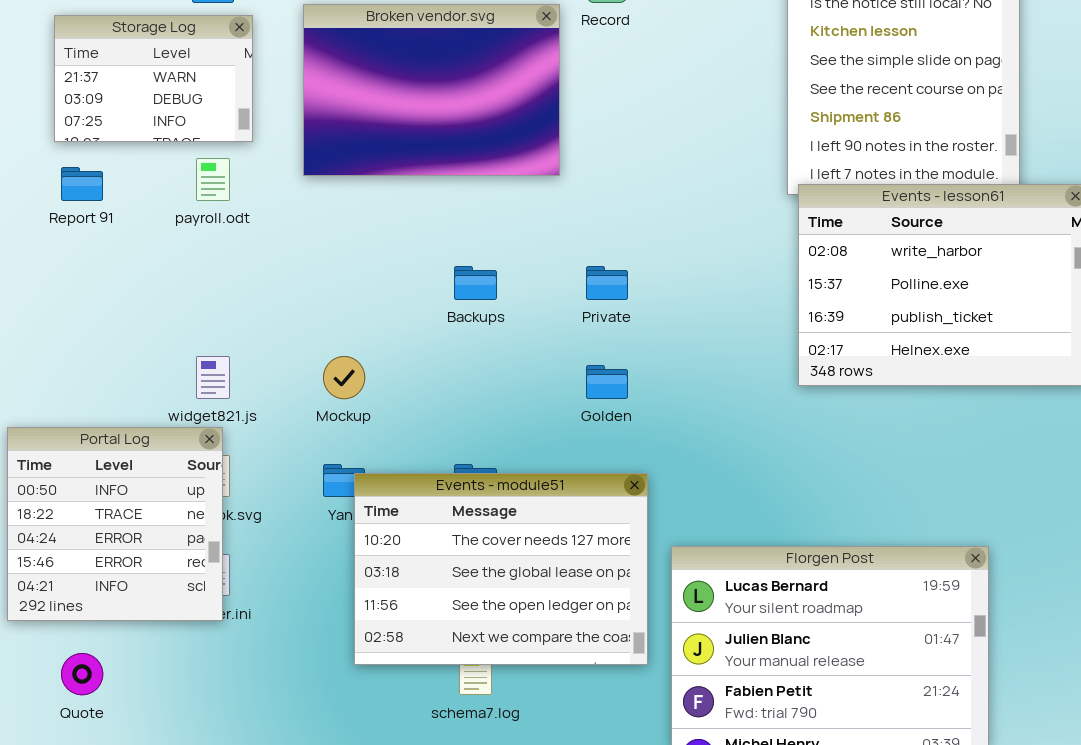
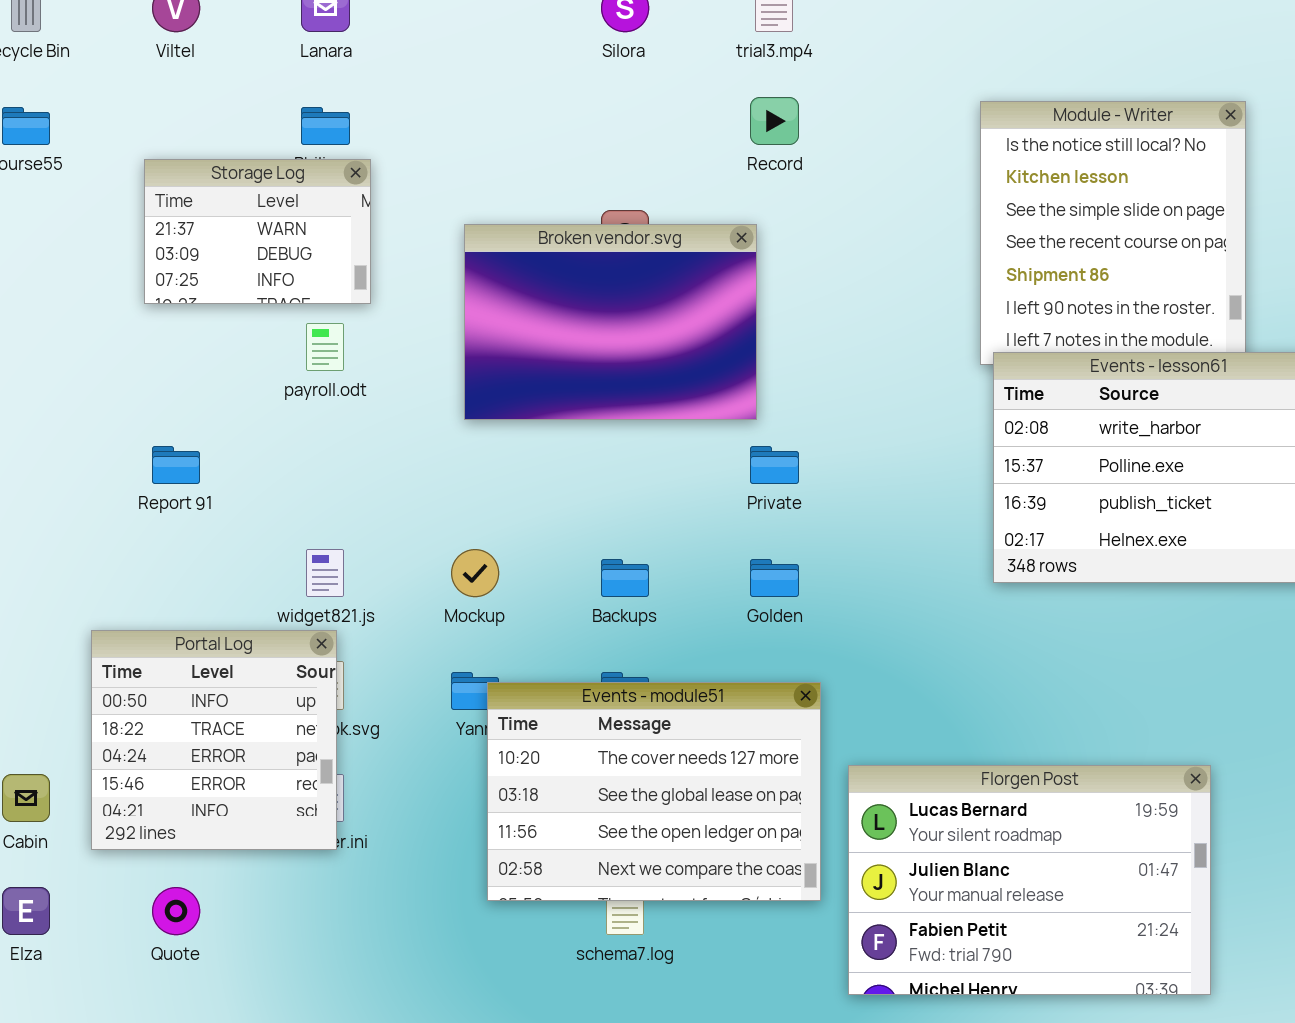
Broken vendor.svg: [303,4,560,176] -> [464,224,757,420], moved
Report 91: [61,167,103,201] -> [152,446,200,484], moved
Backups: [454,266,497,300] -> [601,559,649,597], moved

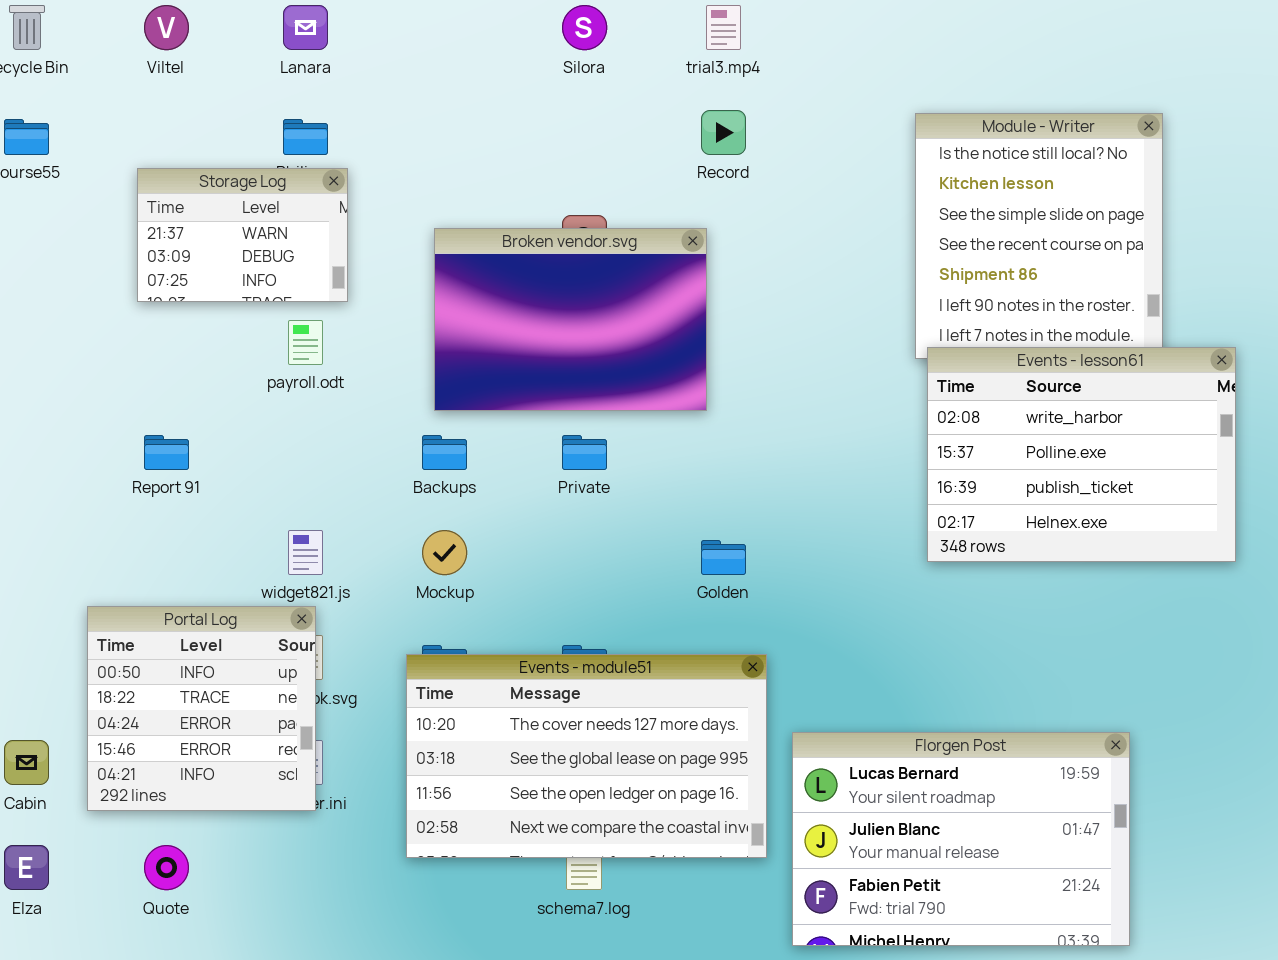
Private: [750,446,799,484] -> [562,435,607,470], moved
Backups: [601,559,649,597] -> [422,435,467,470], moved
Events - module51: [487,682,821,901] -> [406,654,767,858], resized

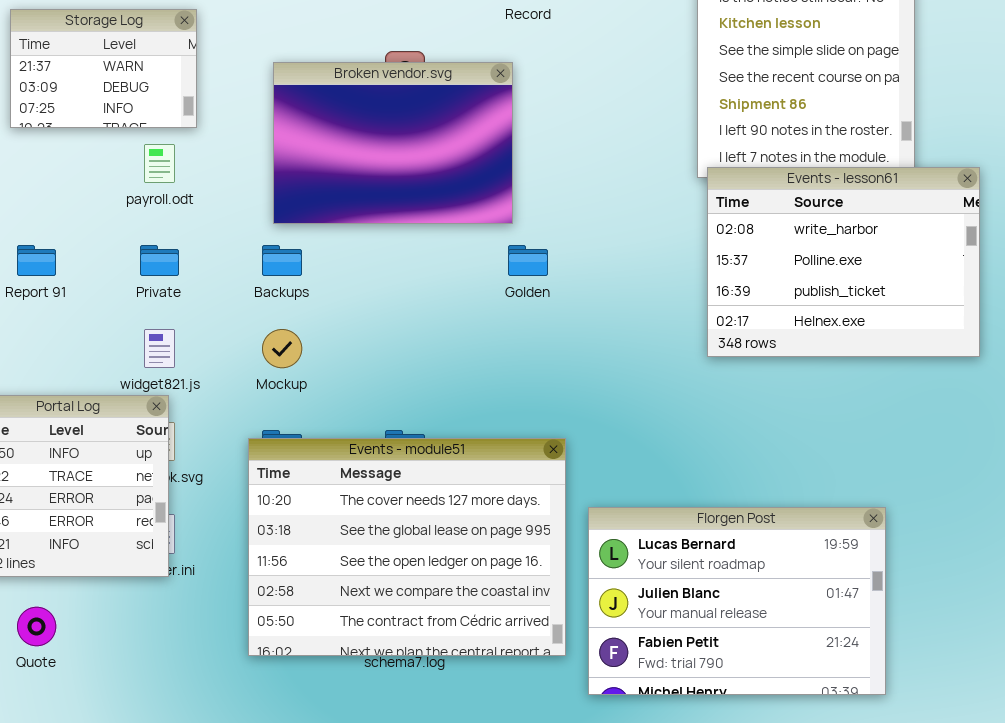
Private: [562,435,607,470] -> [140,245,179,276], moved
Golden: [701,540,746,575] -> [508,245,548,276], moved
Events - module51: [406,654,767,858] -> [248,438,566,656], resized

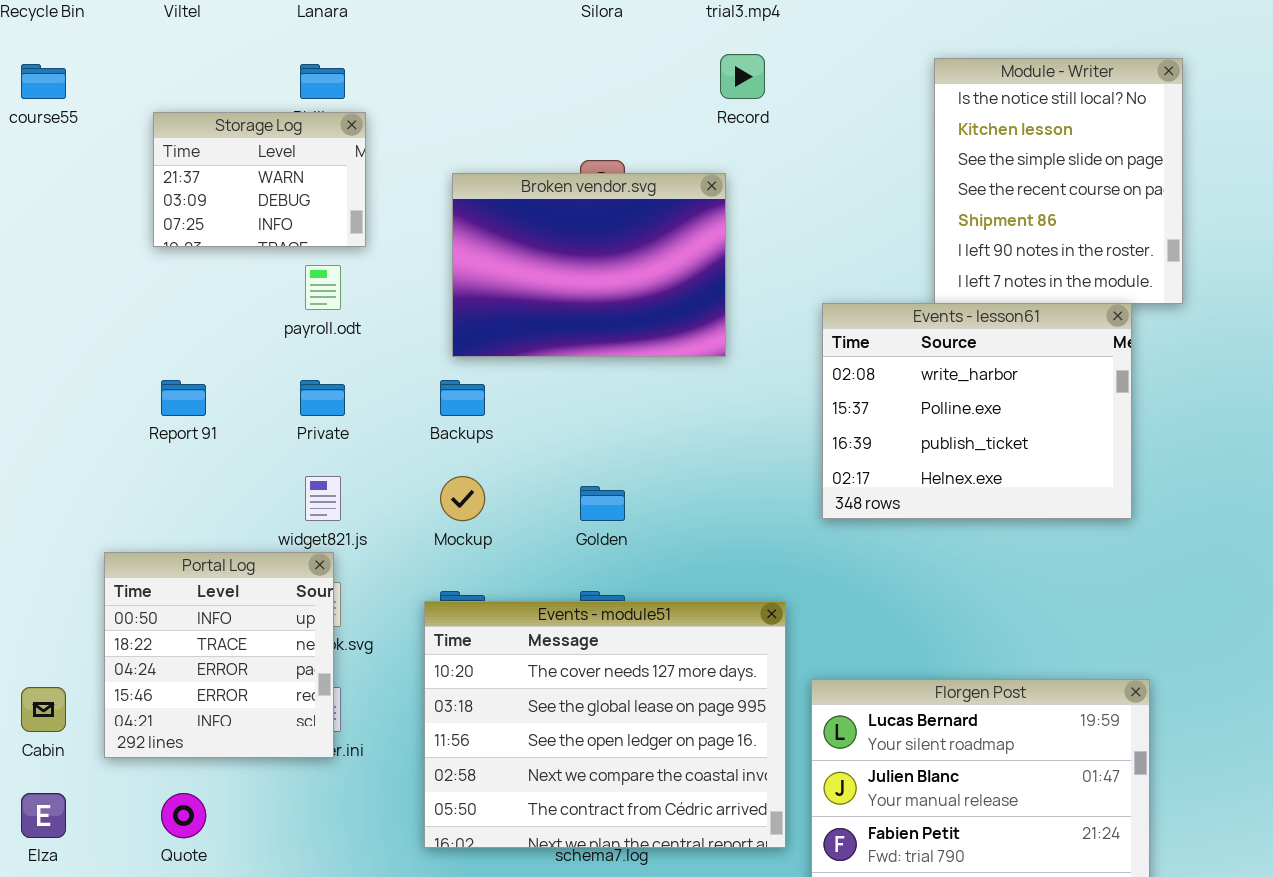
Events - lesson61: [707,167,980,357] -> [822,303,1132,519], moved
Golden: [508,245,548,276] -> [580,486,625,521], moved

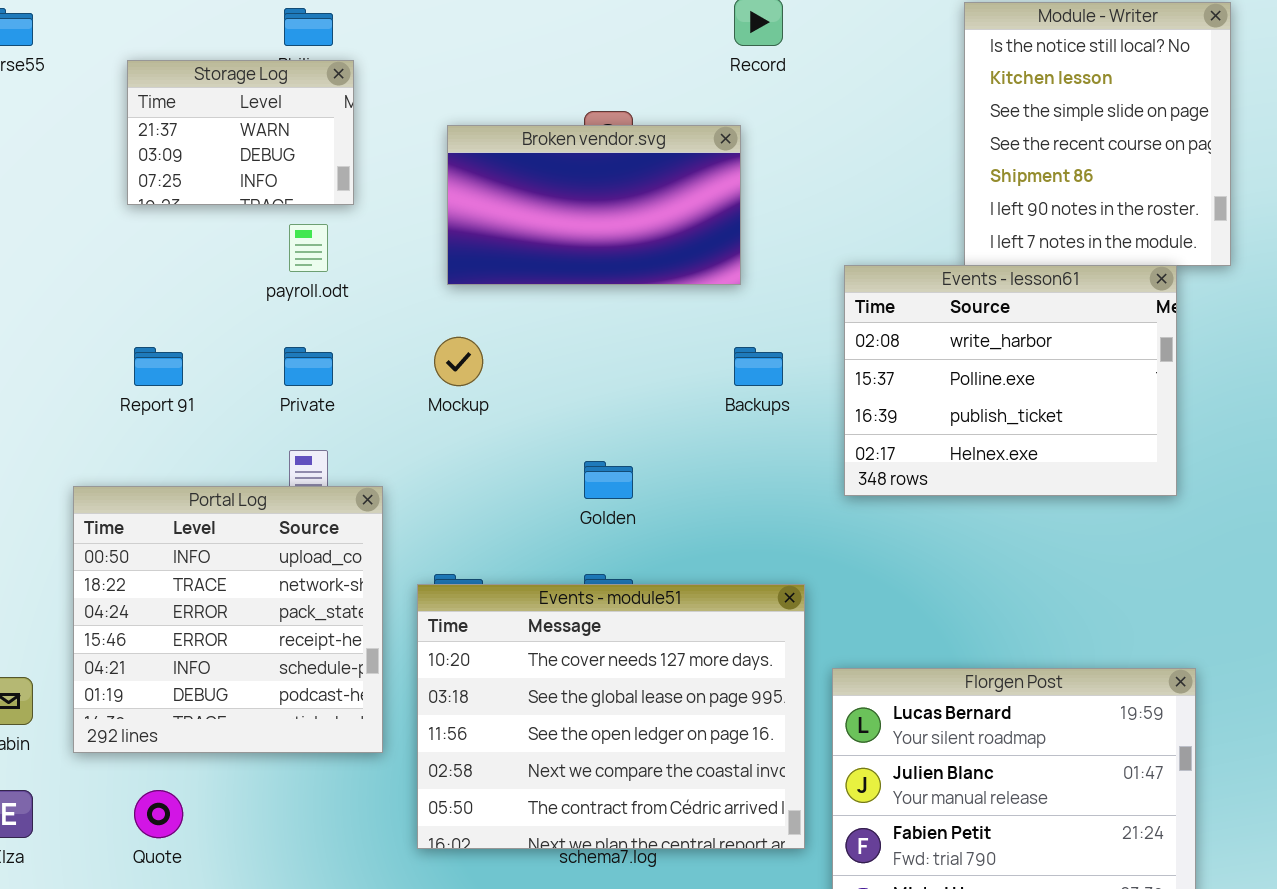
Broken vendor.svg: [452,173,726,357] -> [447,125,741,285], resized
Backups: [440,380,485,416] -> [734,347,783,386], moved
Mockup: [440,476,485,521] -> [434,337,483,386], moved
Portal Log: [104,552,334,758] -> [73,486,383,753], resized

